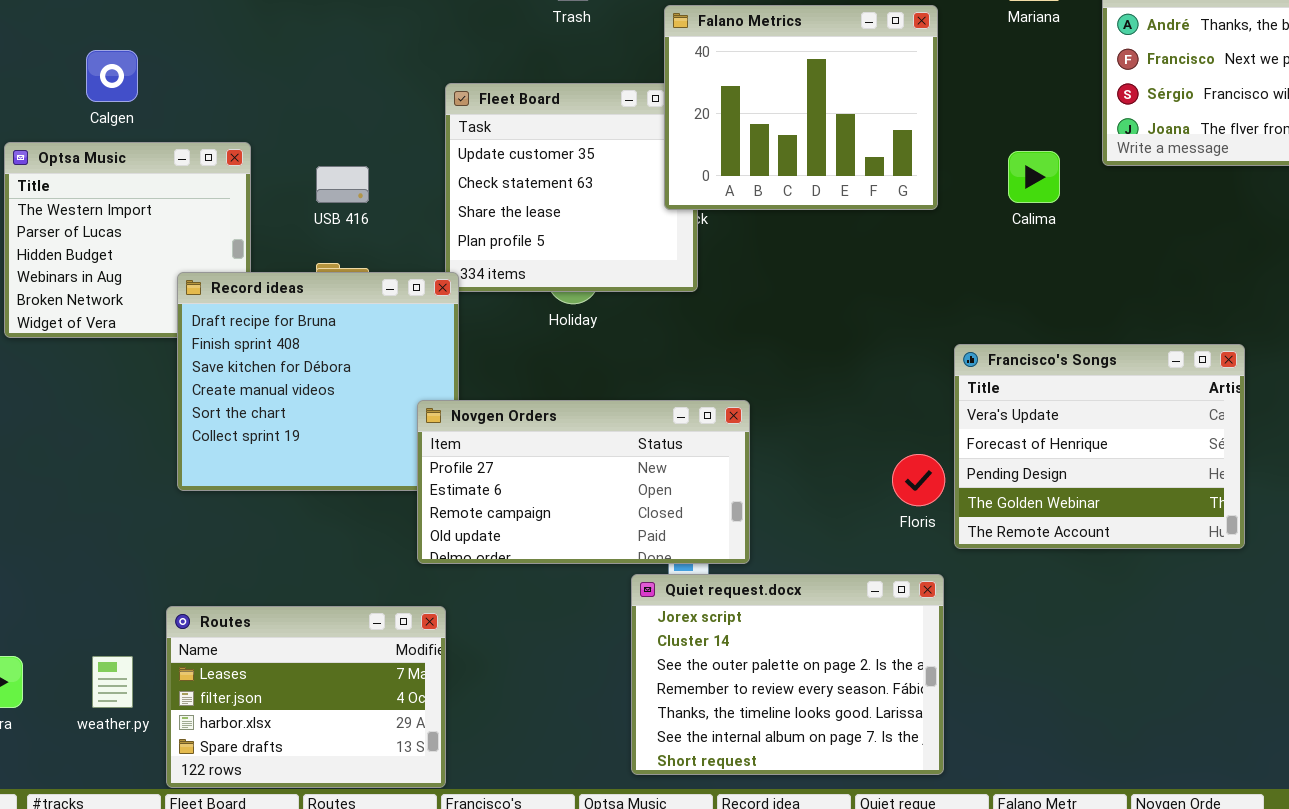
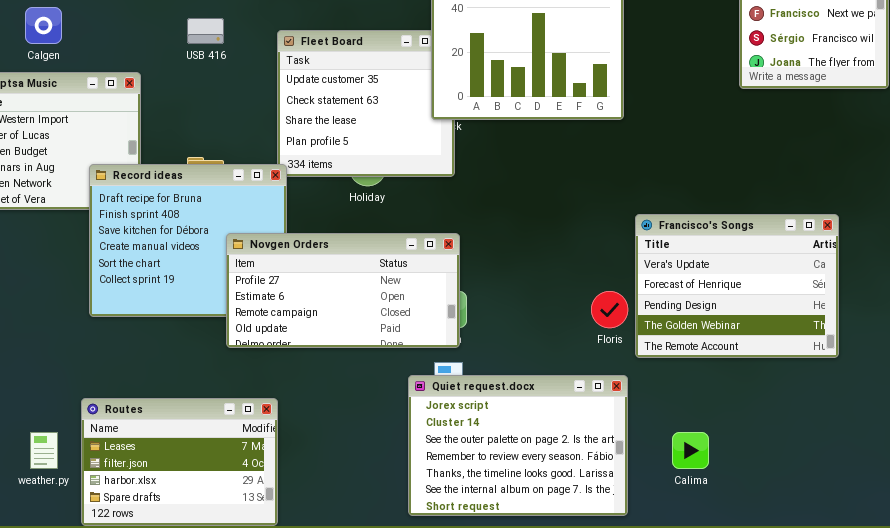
Calima: [1008,151,1060,203] -> [672,432,709,469], moved
USB 416: [316,166,369,203] -> [187,18,224,44], moved
Novgen Orders: [417,400,750,564] -> [226,233,460,348], moved

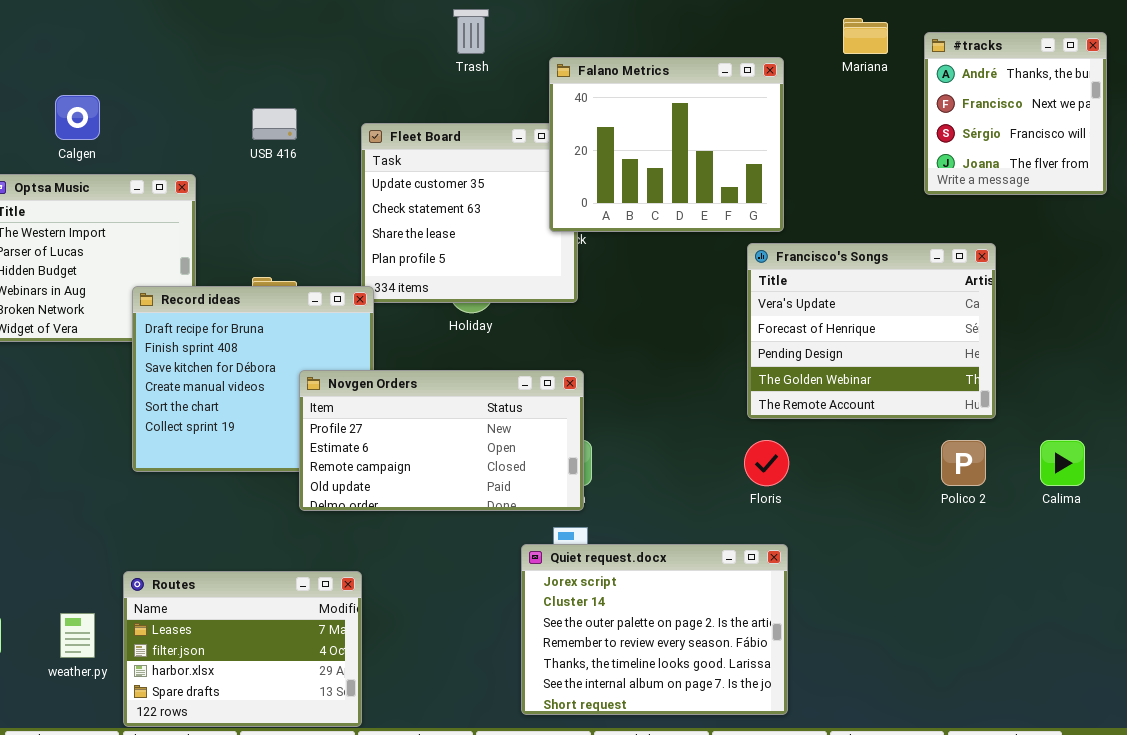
Francisco's Songs: [635,214,839,358] -> [747,243,996,419], moved
Calima: [672,432,709,469] -> [1040,440,1085,486], moved

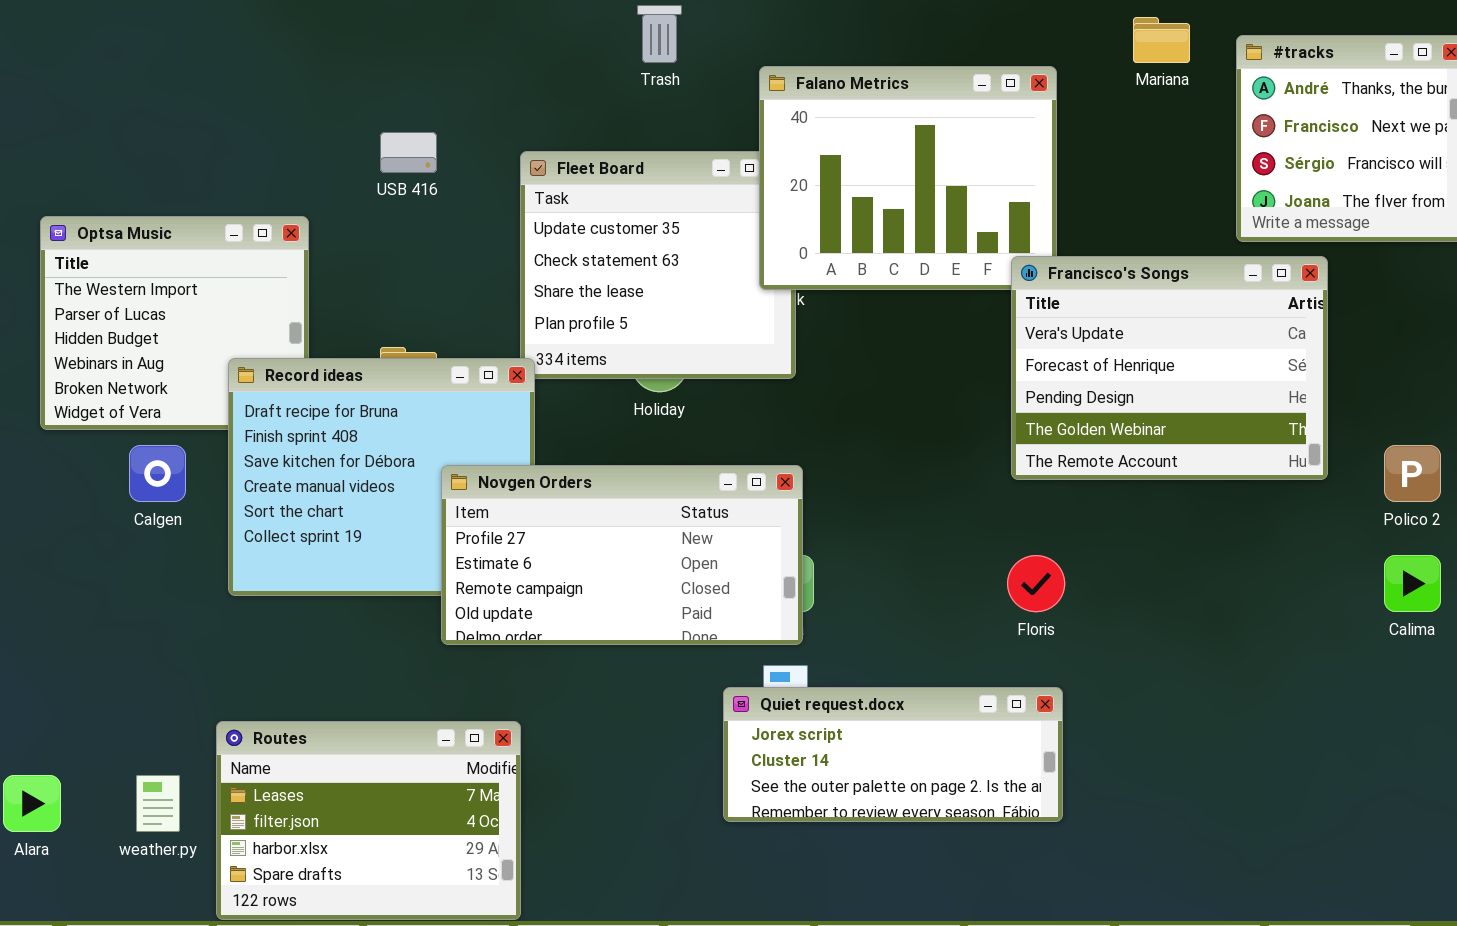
Calgen: [55,95,100,140] -> [129,445,186,502], moved
Francisco's Songs: [747,243,996,419] -> [1011,256,1328,480], moved
Polico 2: [941,440,986,486] -> [1384,445,1441,502], moved
Quiet request.docx: [521,544,788,715] -> [723,687,1063,822], resized

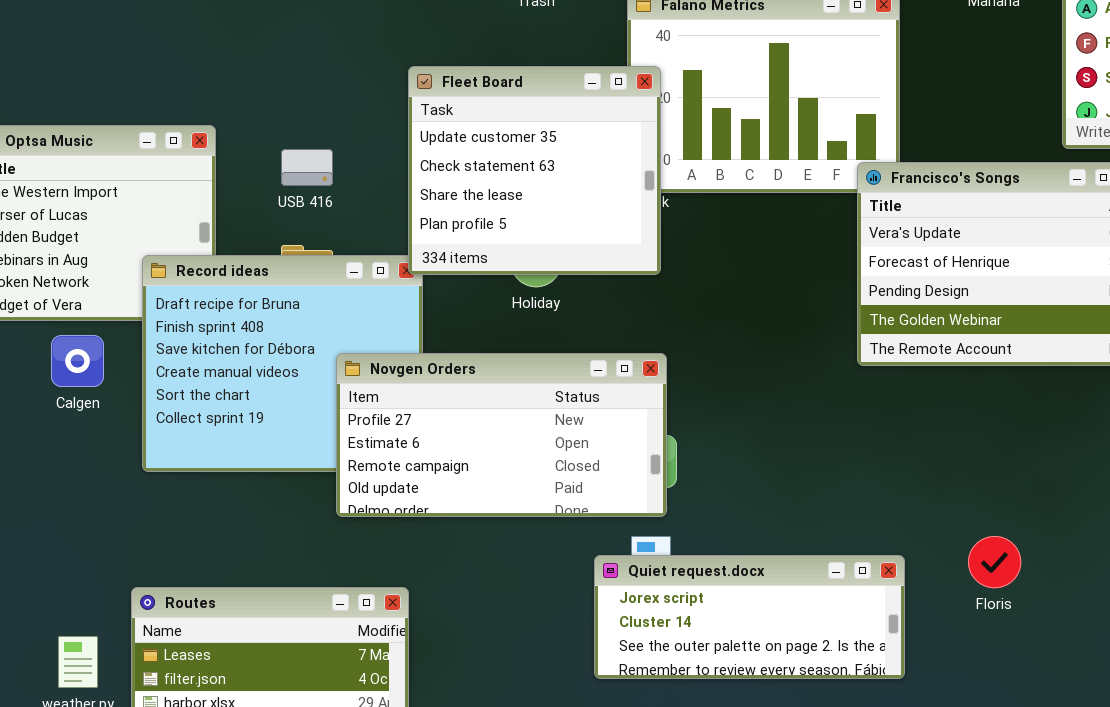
USB 416: [380,132,437,173] -> [281,149,333,186], moved
Fleet Board: [520,151,796,379] -> [408,66,661,275], raised
Floris: [1007,555,1065,612] -> [968,536,1021,588], moved

